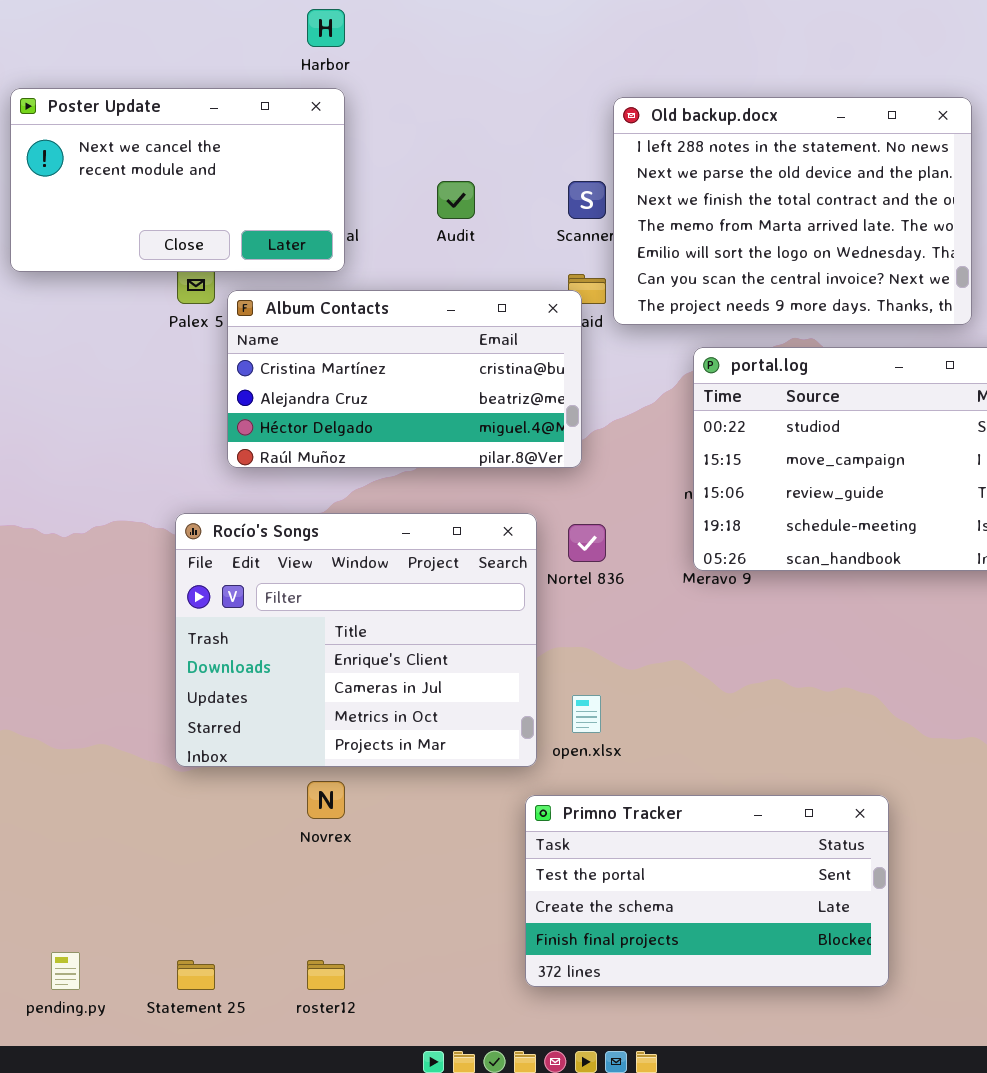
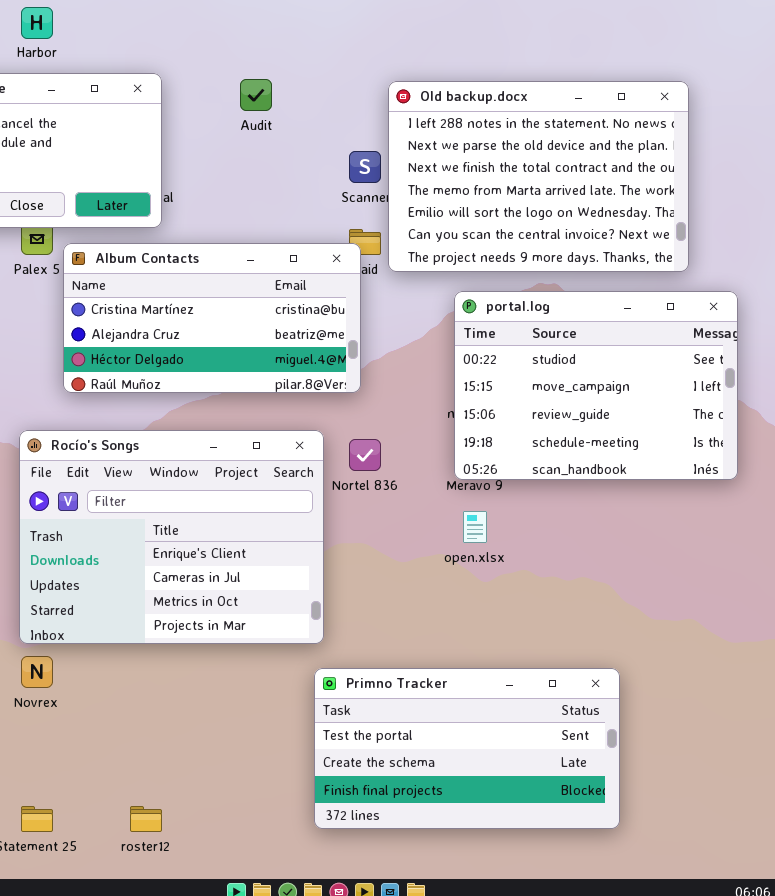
Harbor: [307,9,345,47] -> [21,7,53,39], moved
Audit: [437,181,475,219] -> [240,79,272,111], moved
open.xlsx: [572,695,601,733] -> [463,511,487,543], moved
Novrex: [307,781,345,819] -> [21,656,53,688], moved

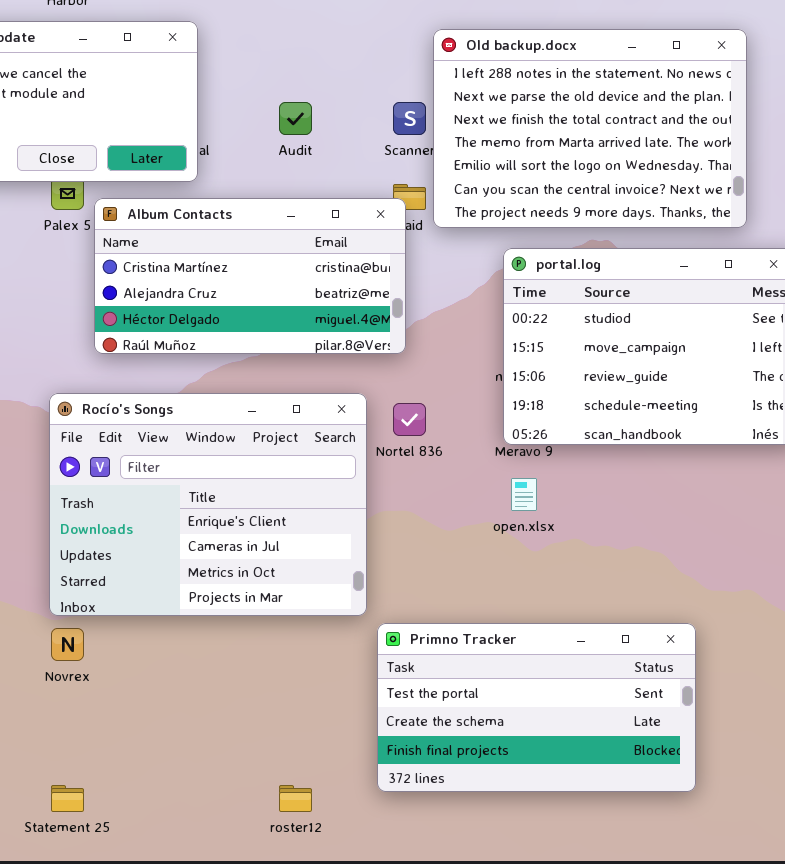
Audit: [240,79,272,111] -> [279,102,312,135], moved
Primno Tracker: [314,668,620,829] -> [377,623,696,792], moved
roster12: [130,806,162,832] -> [279,785,312,812], moved

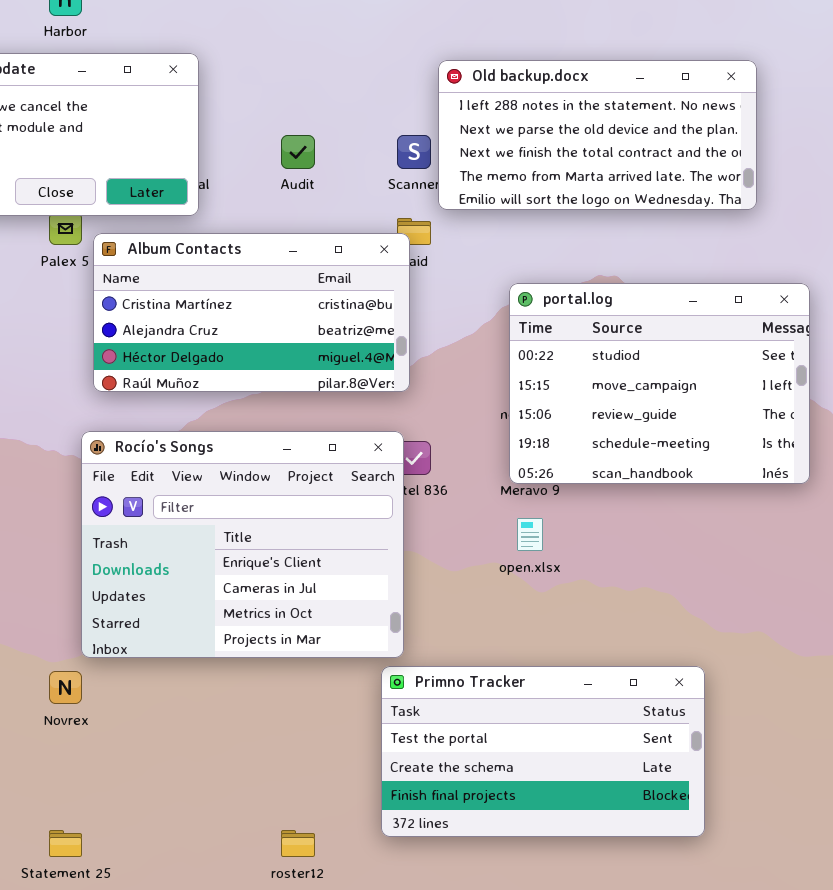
Old backup.docx: [433,29,747,228] -> [438,60,757,210], resized
Rocío's Songs: [49,393,367,616] -> [81,431,404,658], moved

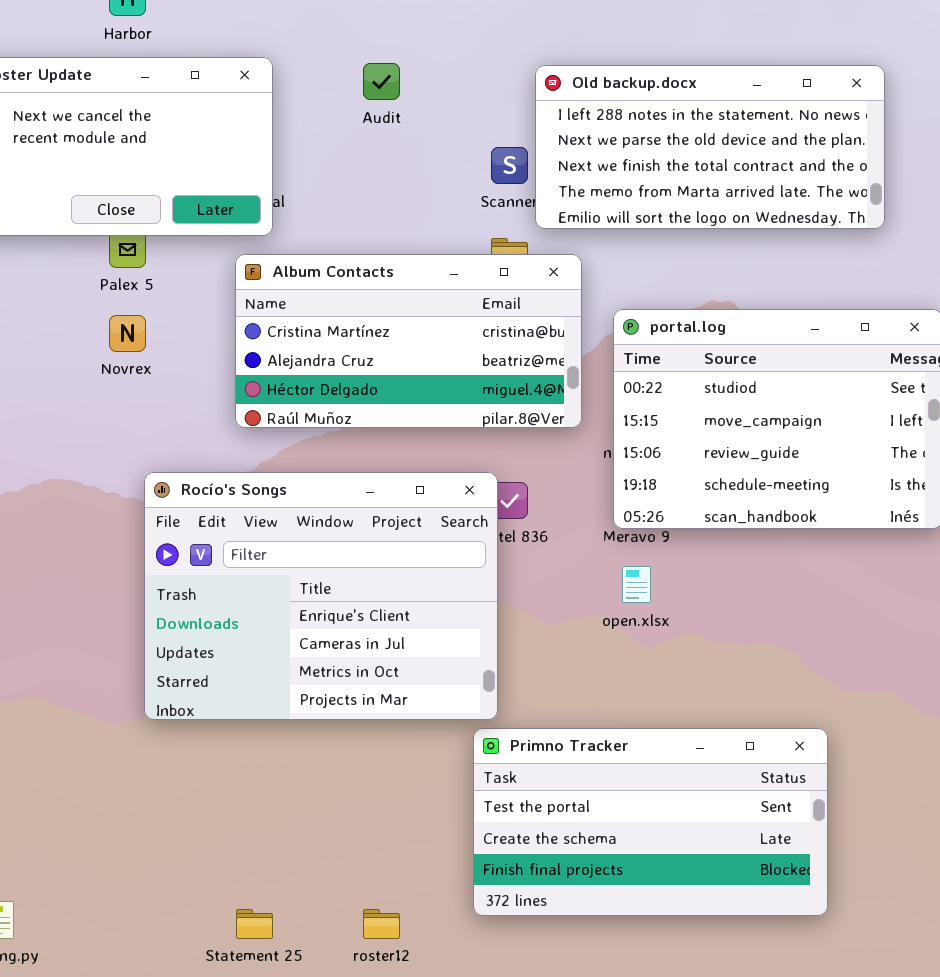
Audit: [281,135,315,169] -> [363,63,400,100], moved
Album Contacts: [93,233,410,392] -> [235,254,582,428], moved
Novrex: [49,671,82,704] -> [109,315,146,352], moved
Statement 25: [49,830,82,857] -> [236,909,273,939], moved

